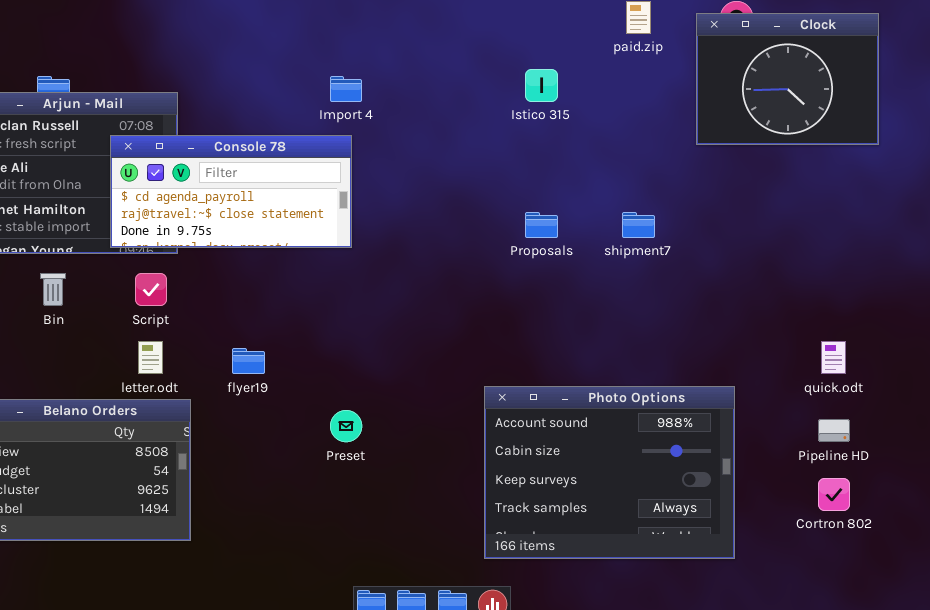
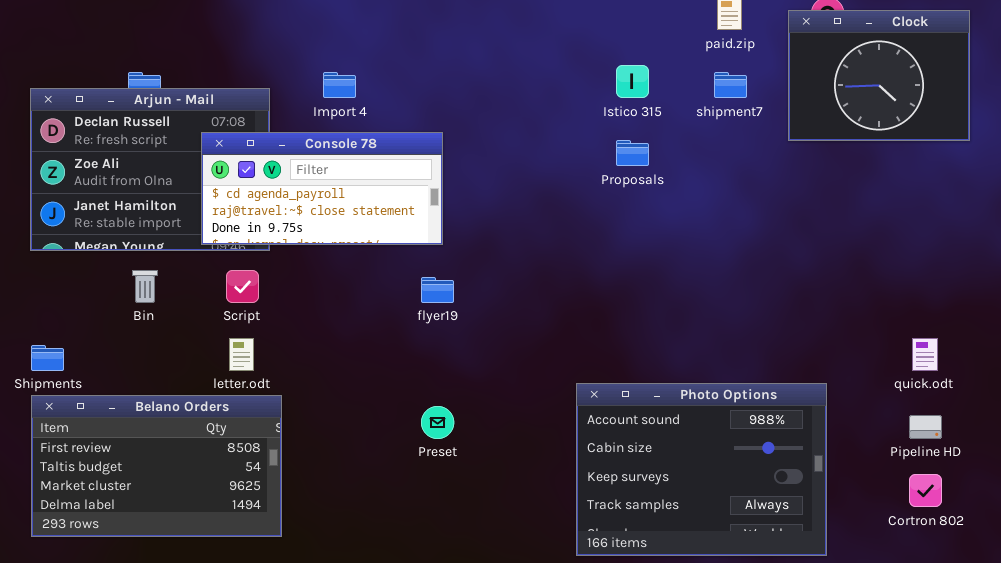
Import 4: [330,76,362,102] -> [323,72,356,98], moved
Proposals: [525,212,558,238] -> [616,140,649,166], moved
shipment7: [622,212,655,238] -> [714,72,747,98], moved
flyer19: [232,348,265,374] -> [421,277,454,303], moved

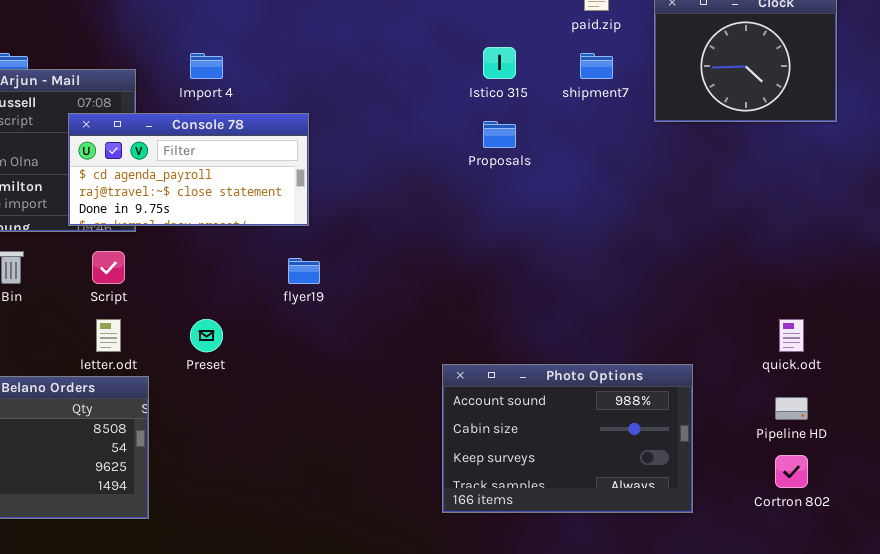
Photo Options: [576,383,827,556] -> [442,364,693,513], resized
Preset: [421,406,454,439] -> [190,319,223,352], moved

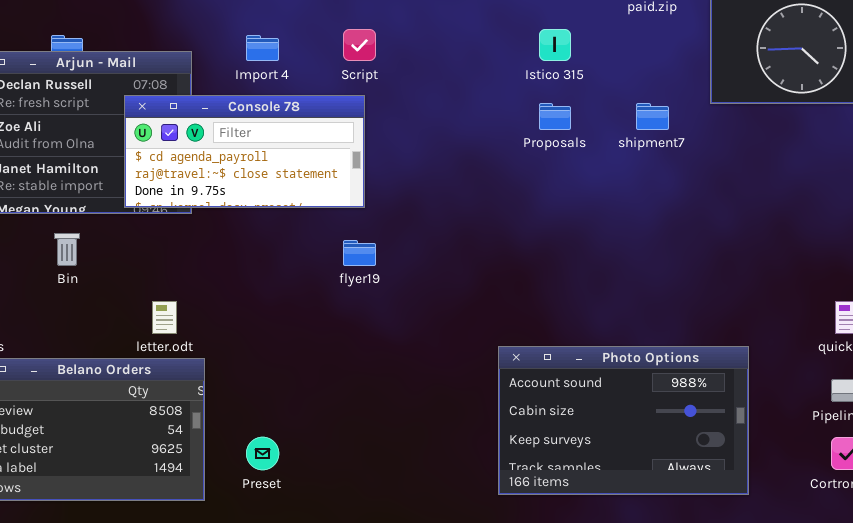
shipment7: [580,53,613,79] -> [636,103,669,130], moved
Script: [92,251,125,284] -> [343,29,376,61], moved
Preset: [190,319,223,352] -> [246,437,279,470], moved

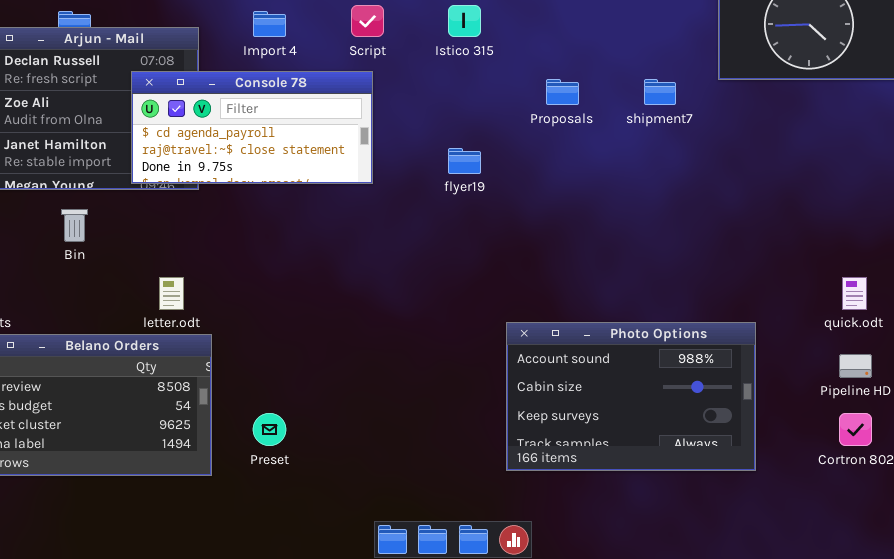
Istico 315: [539,29,571,61] -> [448,5,481,37], moved
flyer19: [343,240,376,266] -> [448,148,481,174], moved

